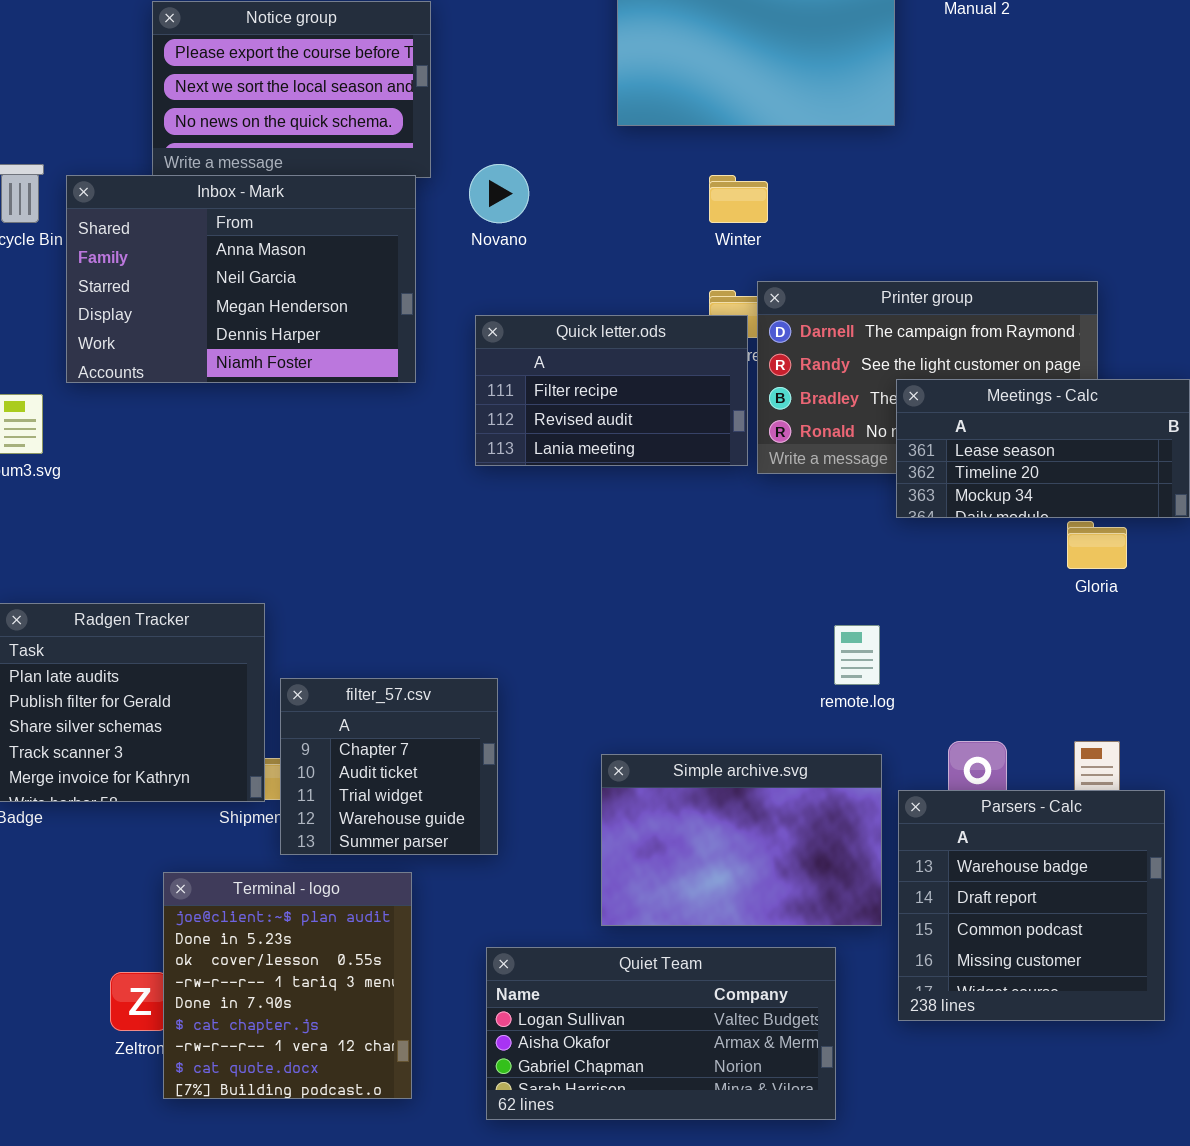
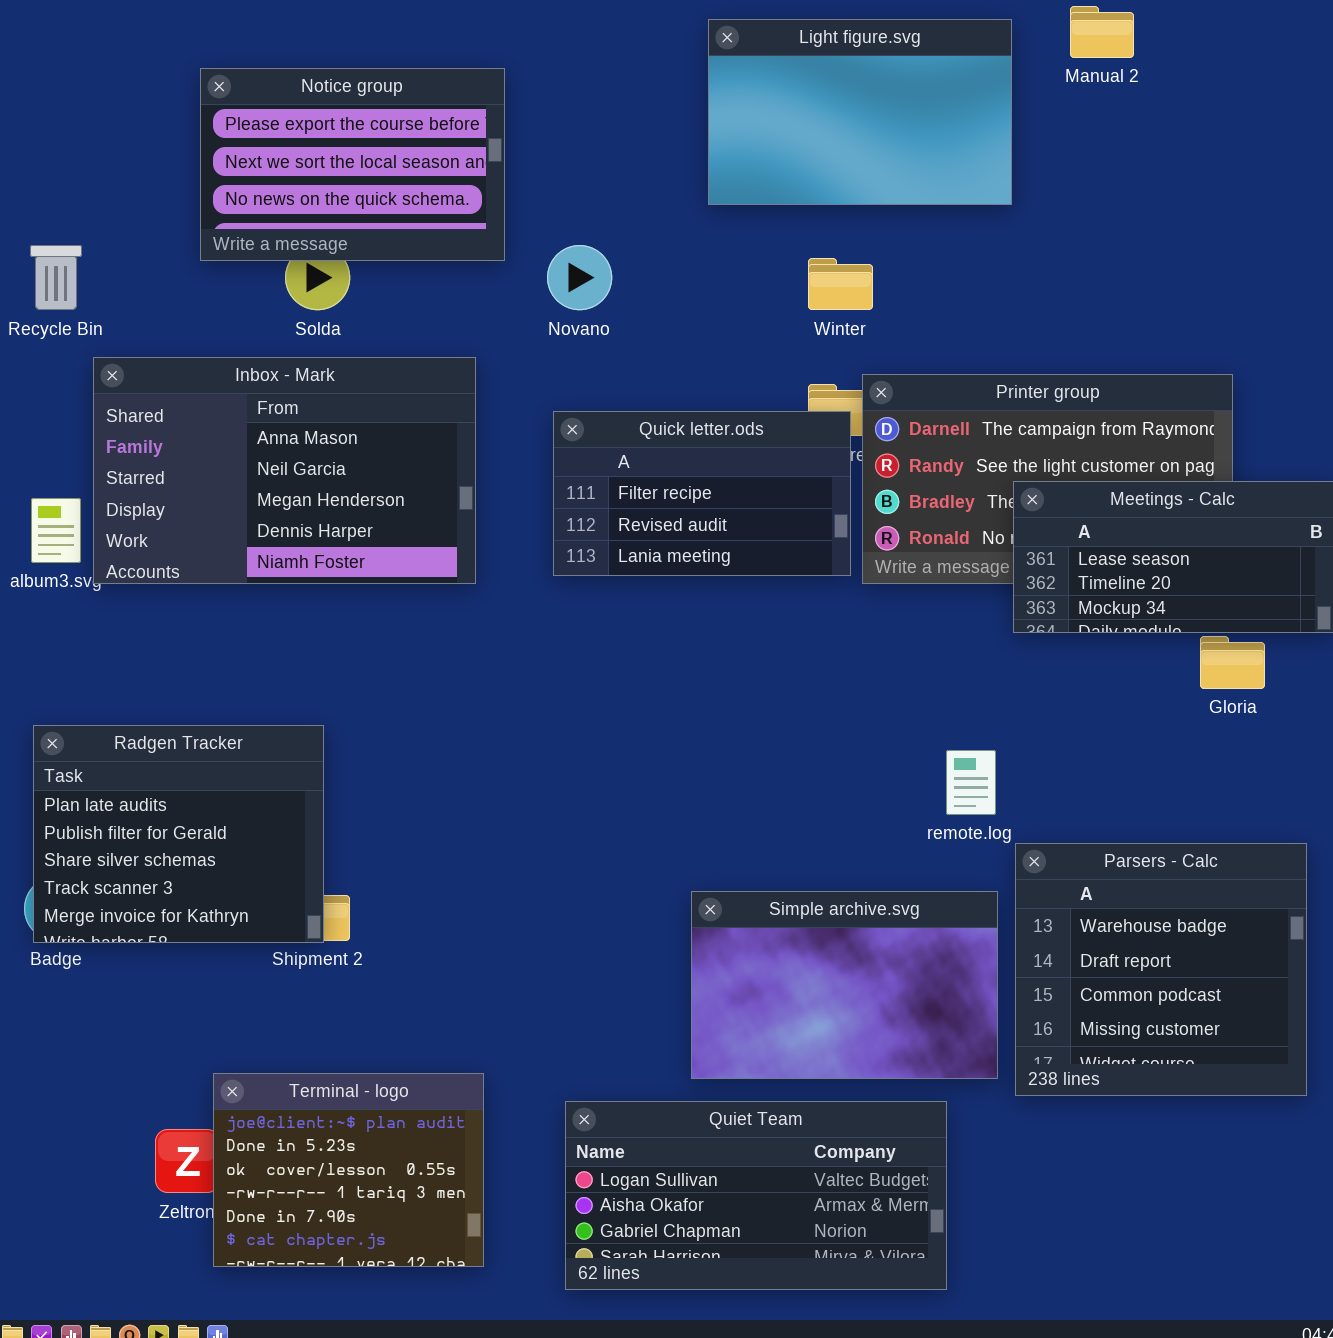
Inbox - Mark: [66,175,416,383] -> [93,357,476,584], moved
filter_57.csv: [280,678,498,855] -> none, closed
Parsers - Calc: [898,790,1165,1021] -> [1015,843,1307,1096], moved
Terminal - logo: [163,872,412,1099] -> [213,1073,484,1267], resized

